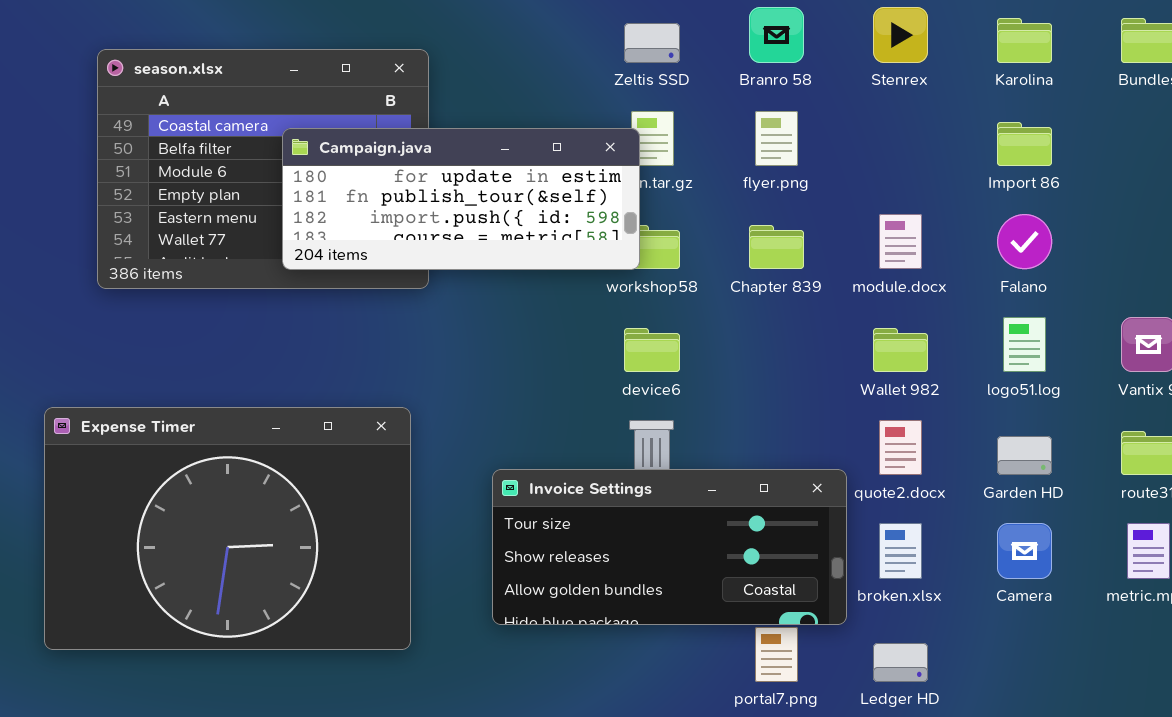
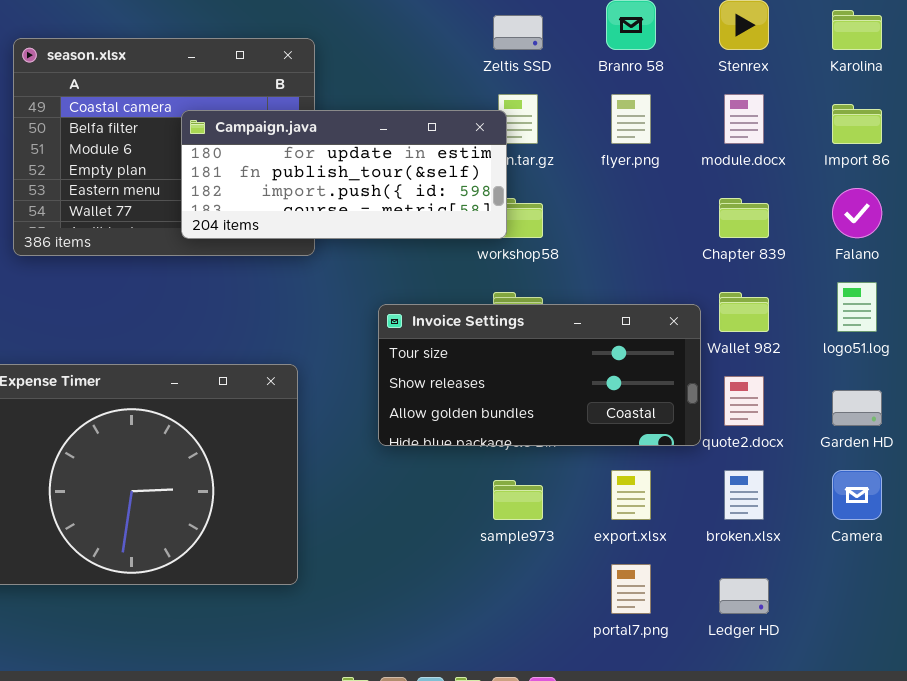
module.docx: [879,214,922,269] -> [724,94,764,144], moved
Chapter 839: [749,225,804,269] -> [719,198,769,238], moved
Invoice Settings: [492,469,847,625] -> [378,304,701,446], moved

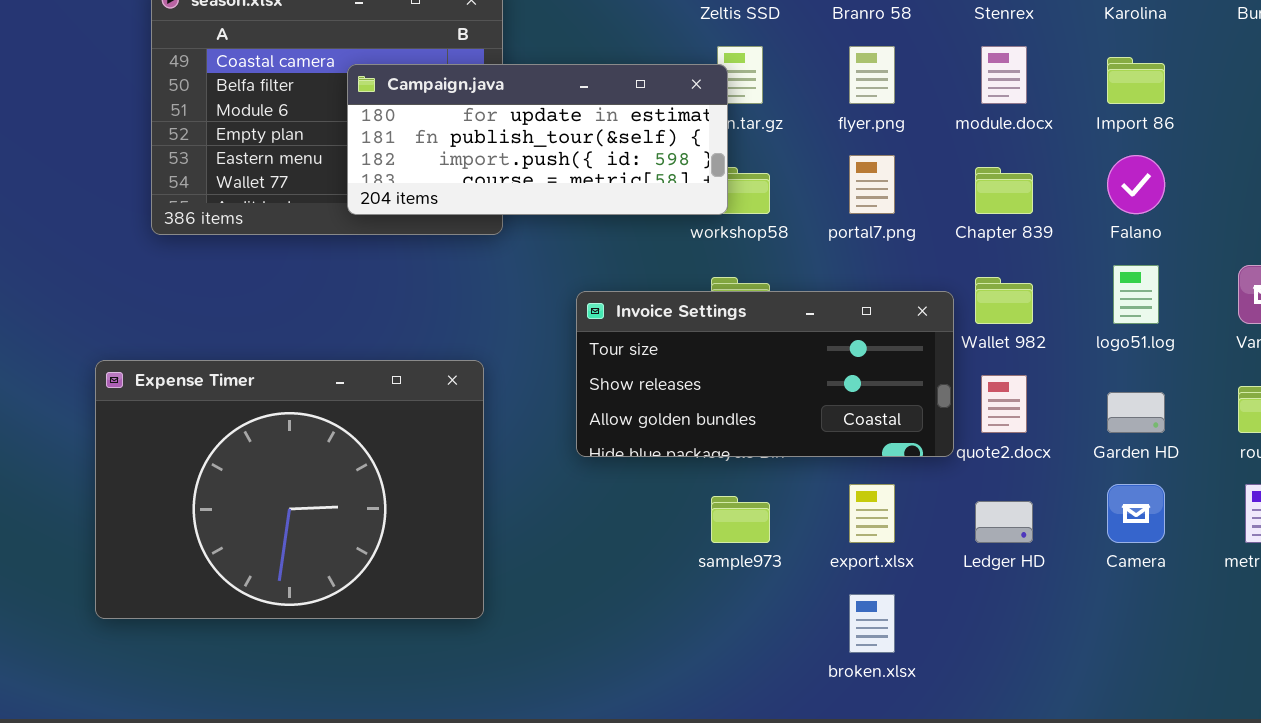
broken.xlsx: [724,470,764,520] -> [849,594,895,653], moved
portal7.png: [611,564,651,614] -> [849,155,895,214], moved
Ledger HD: [719,578,769,614] -> [975,501,1033,543], moved

